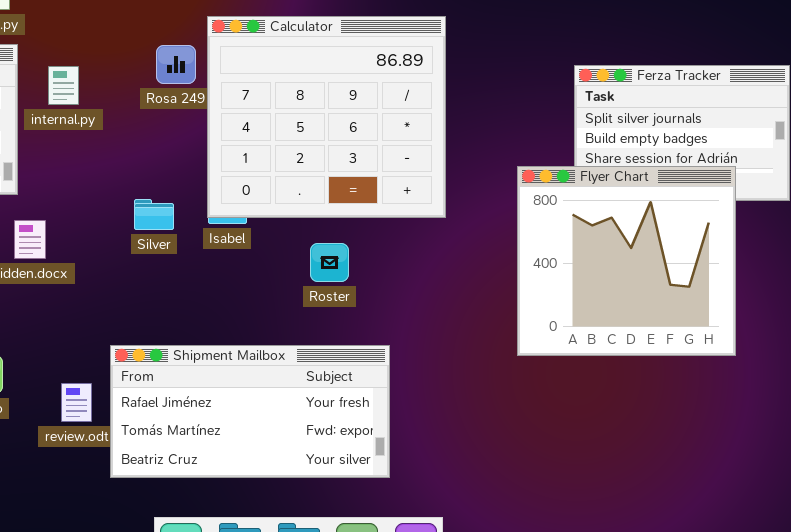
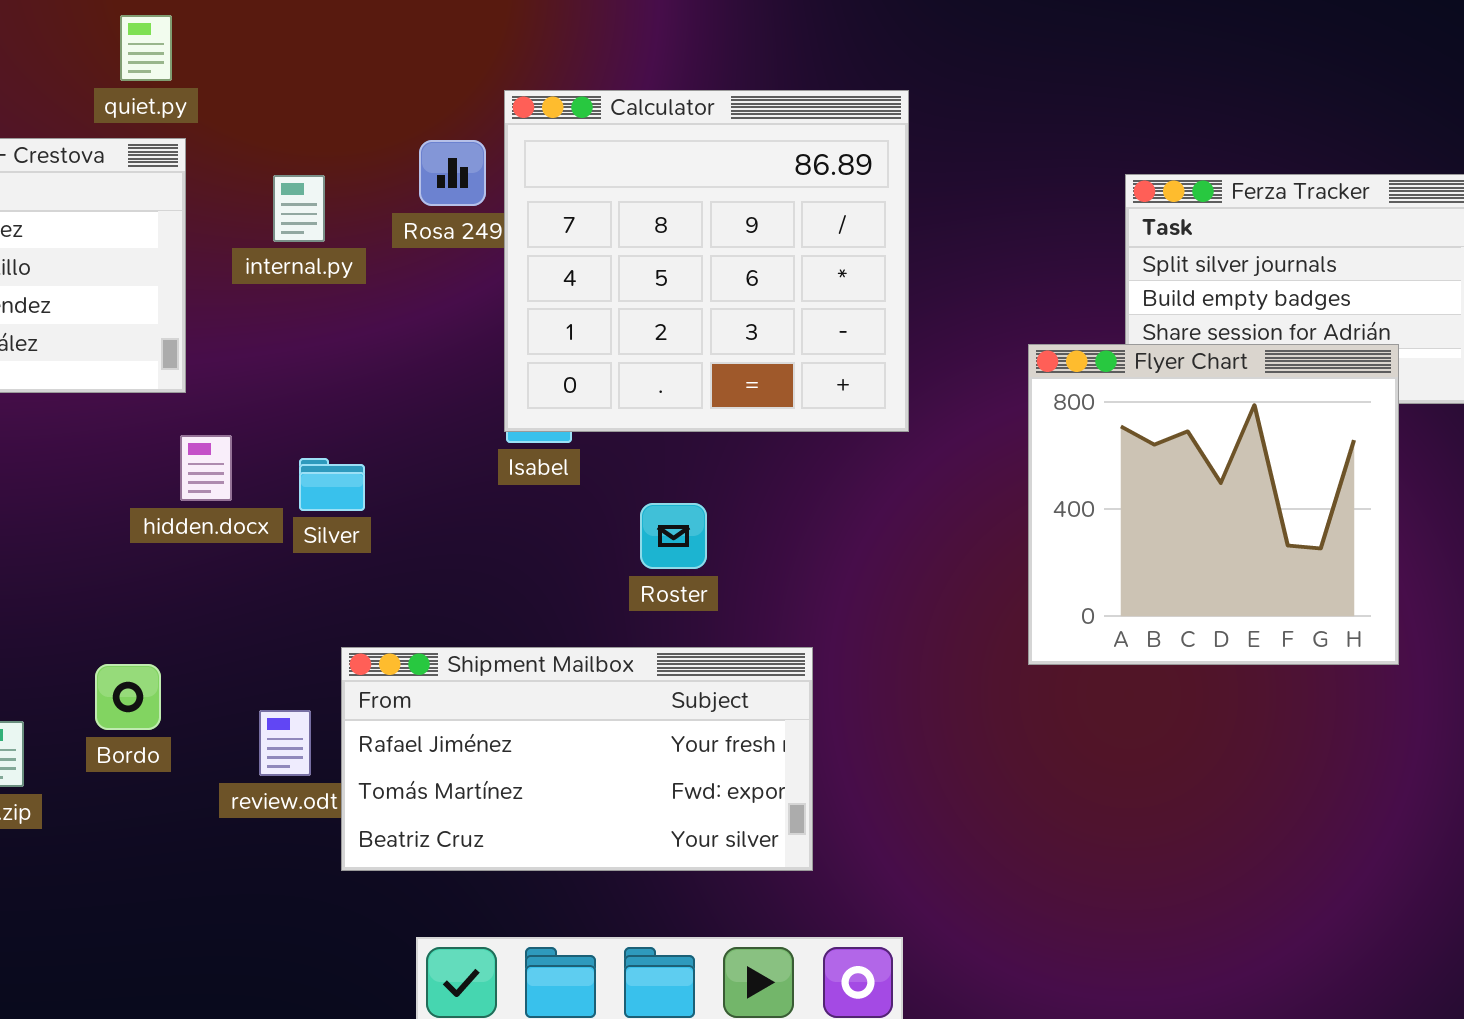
internal.py: [48,66,79,105] -> [273,175,325,242], moved
Silver: [134,199,174,230] -> [299,458,365,511], moved
Roster: [310,243,349,282] -> [640,503,707,569], moved

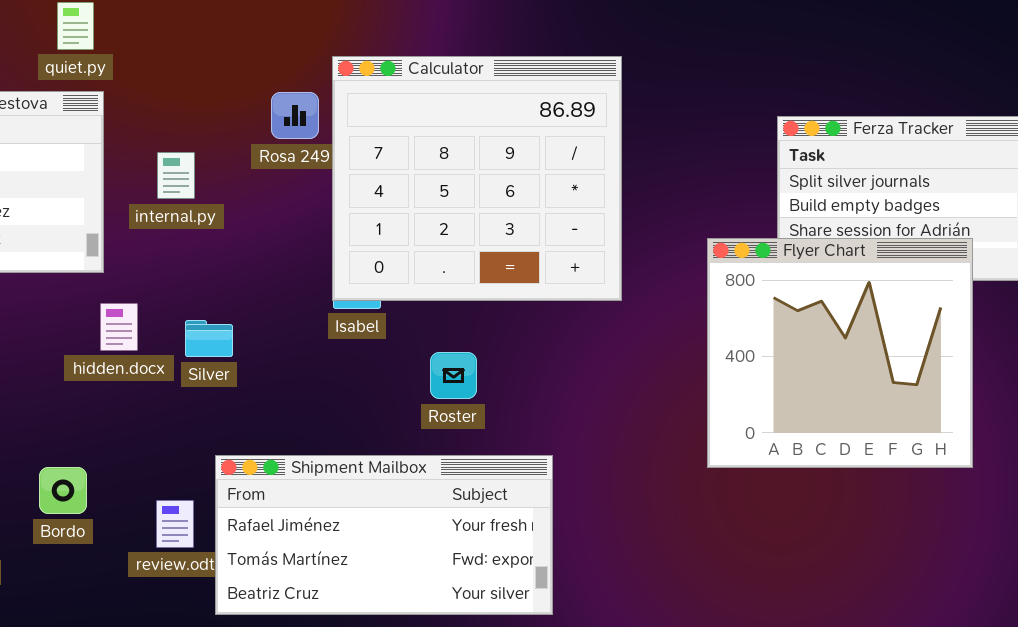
internal.py: [273,175,325,242] -> [157,152,195,199], moved

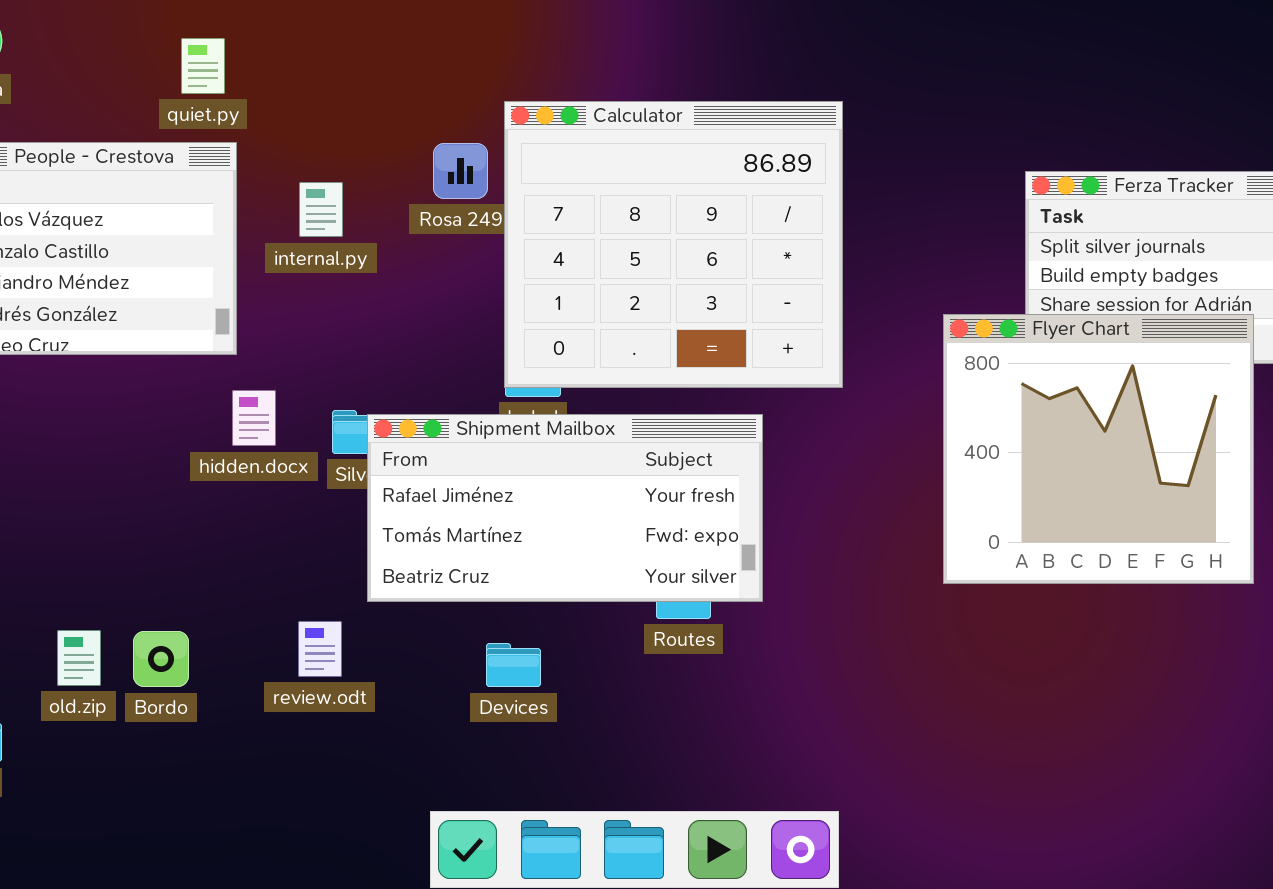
internal.py: [157,152,195,199] -> [299,182,343,237], moved
Shipment Mailbox: [215,455,553,615] -> [367,414,763,602], moved
Bordo: [39,467,87,514] -> [133,631,189,687], moved

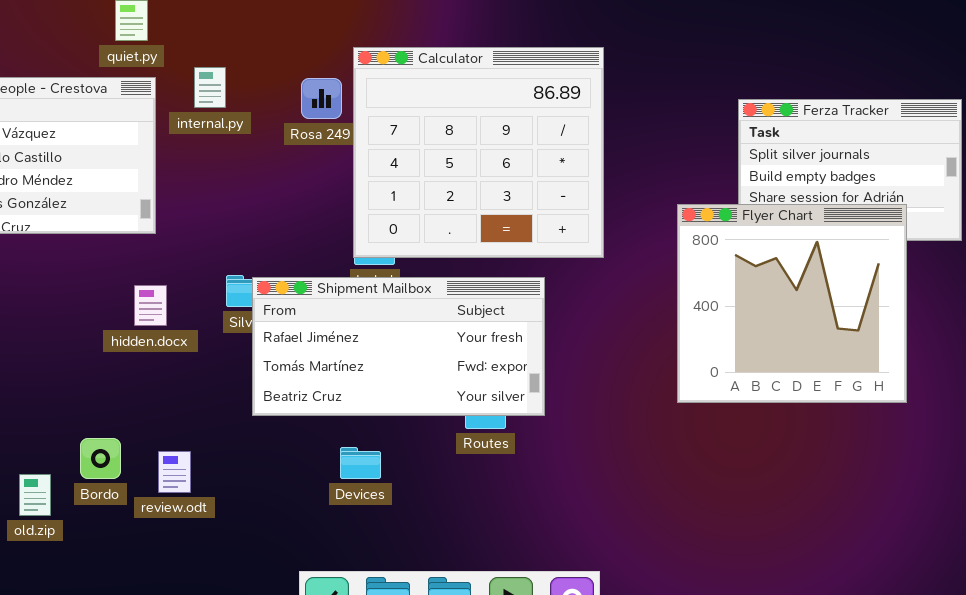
internal.py: [299,182,343,237] -> [194,67,226,108], moved
hidden.docx: [232,390,276,446] -> [134,285,167,326], moved
review.odt: [298,621,342,677] -> [158,451,191,493], moved
old.zip: [57,630,101,686] -> [19,474,51,516], moved

